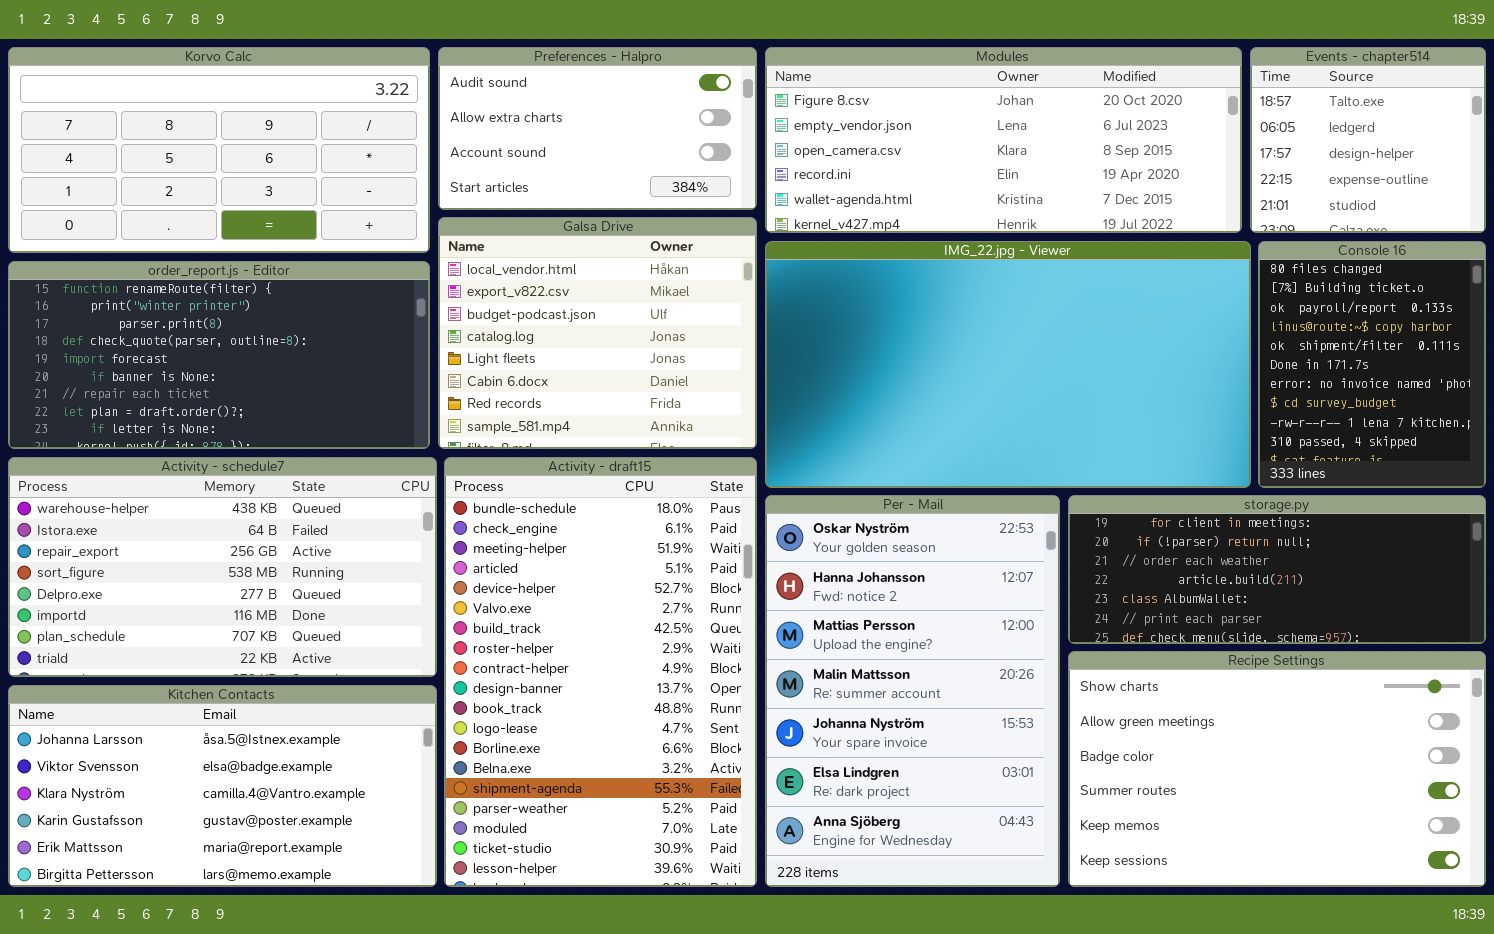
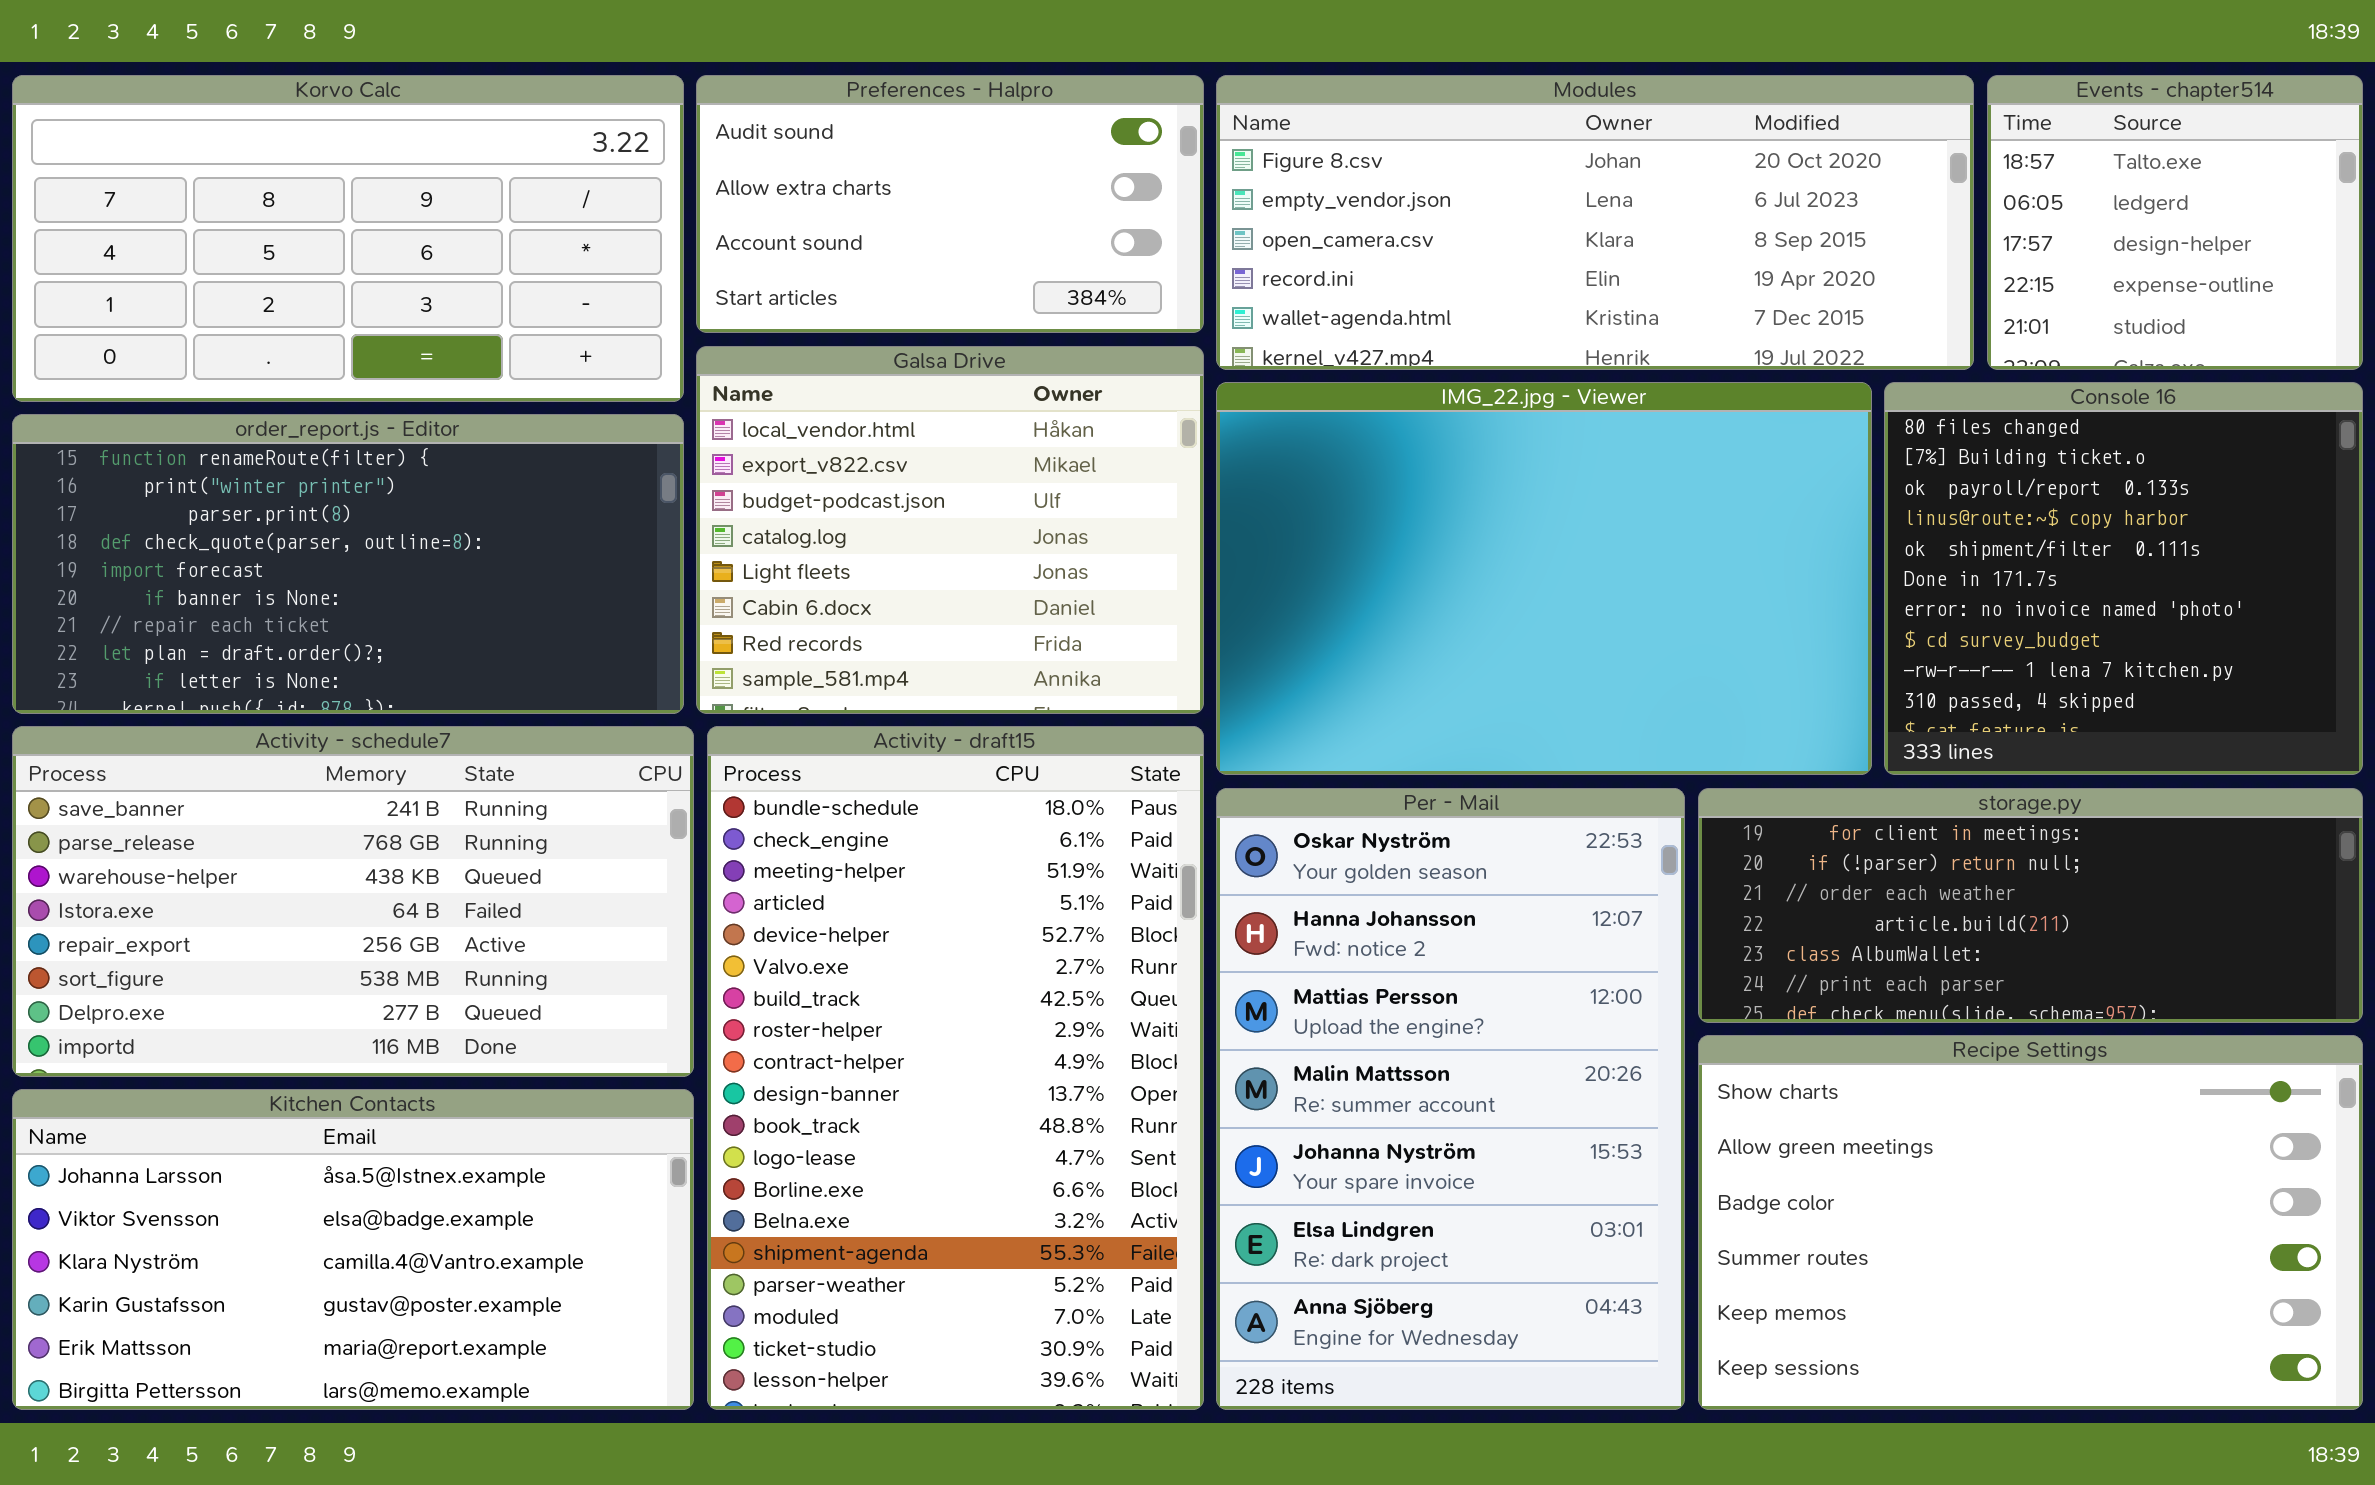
IMG_22.jpg - Viewer: [765,241,1251,488] -> [1216,382,1872,775], resized
Console 16: [1258,241,1486,488] -> [1884,382,2363,775], resized
Activity - schedule7: [8,457,437,677] -> [12,726,694,1077], scrolled up 2 rows

